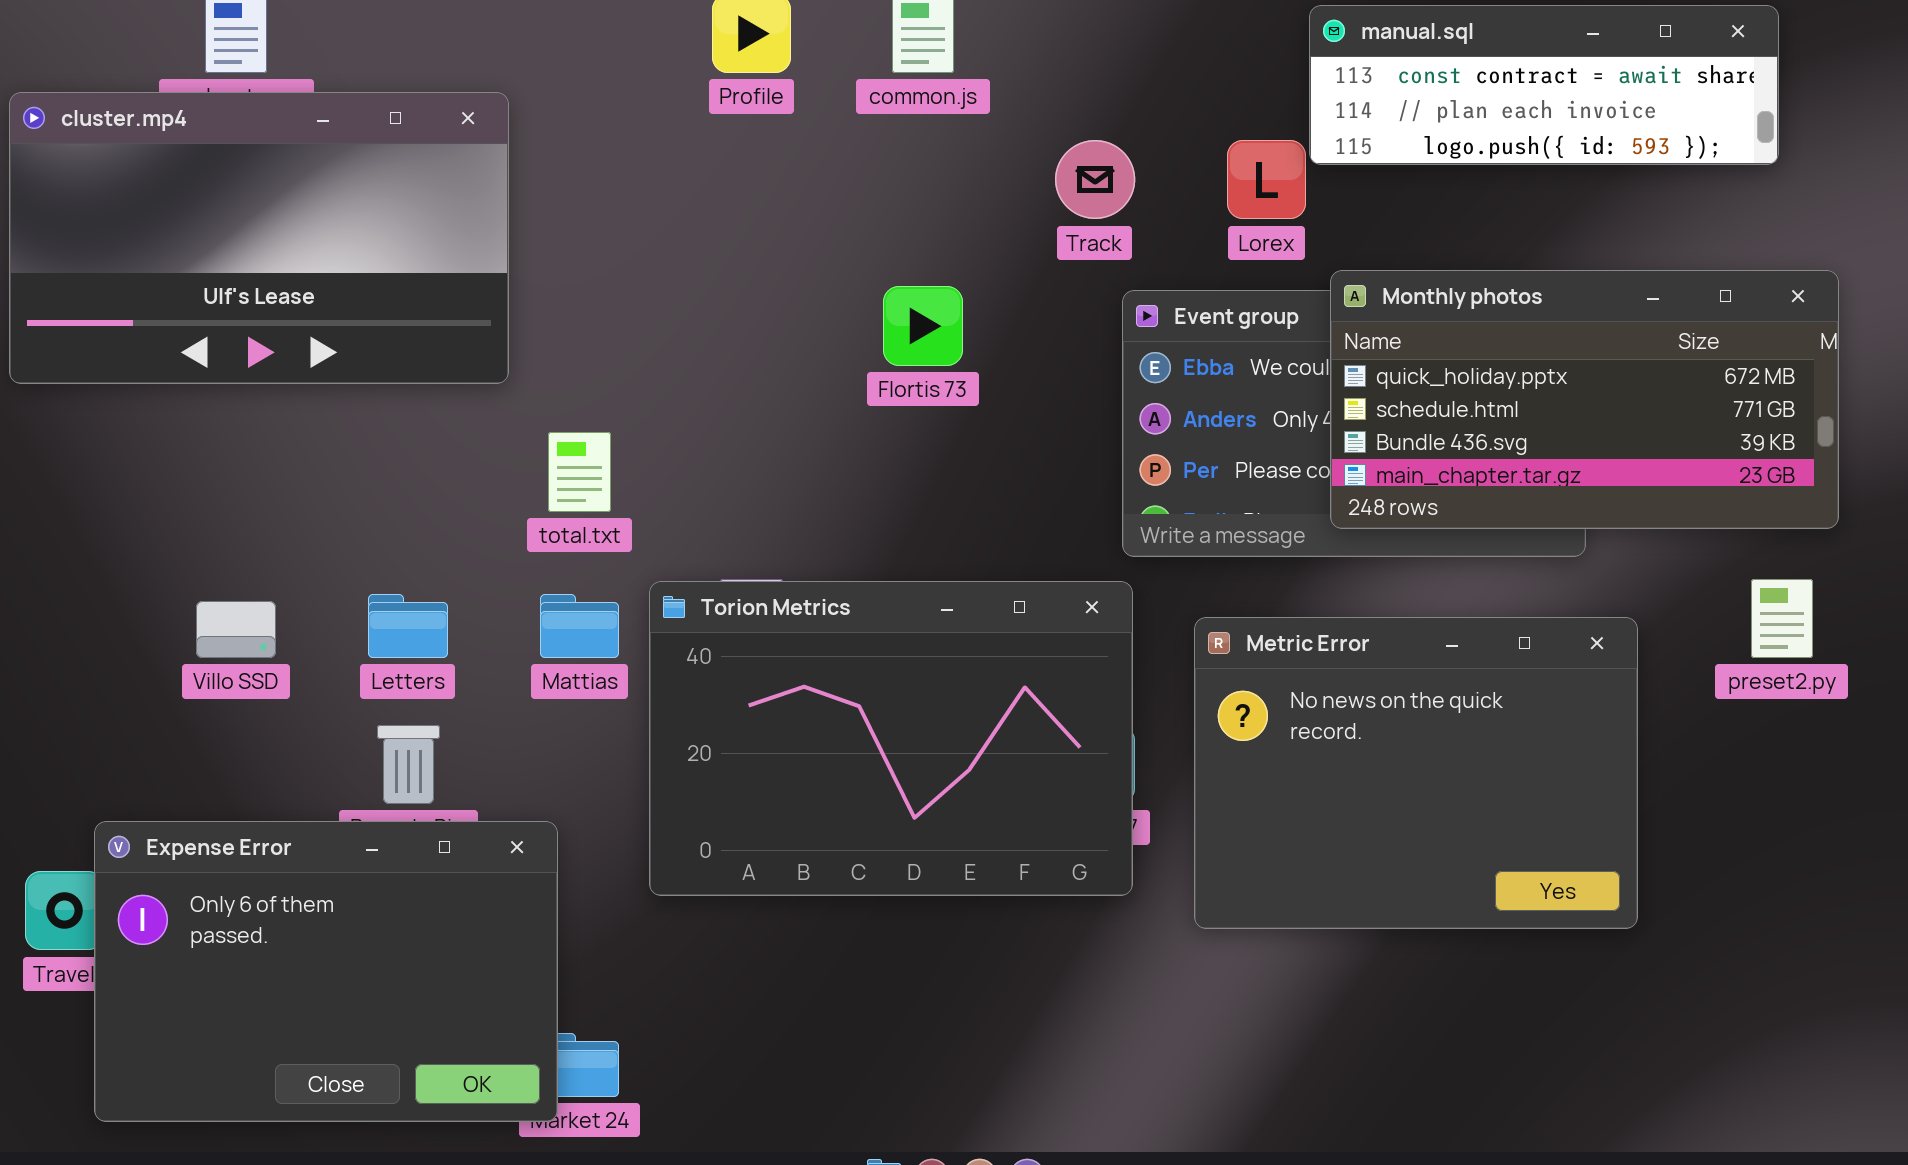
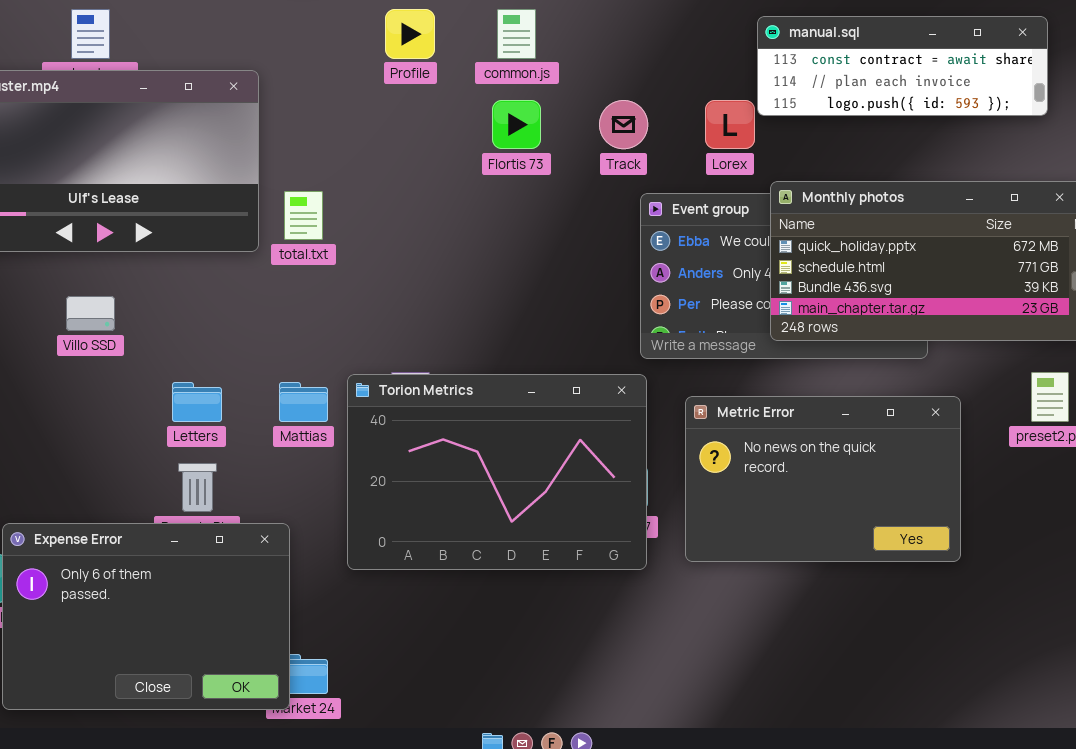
Flortis 73: [883,286,963,366] -> [492,100,541,149], moved
total.txt: [548,432,611,512] -> [284,191,323,240], moved
Villo SSD: [196,601,276,658] -> [66,296,115,331], moved
Metric Error: [1194,617,1638,929] -> [685,396,961,562], resized

